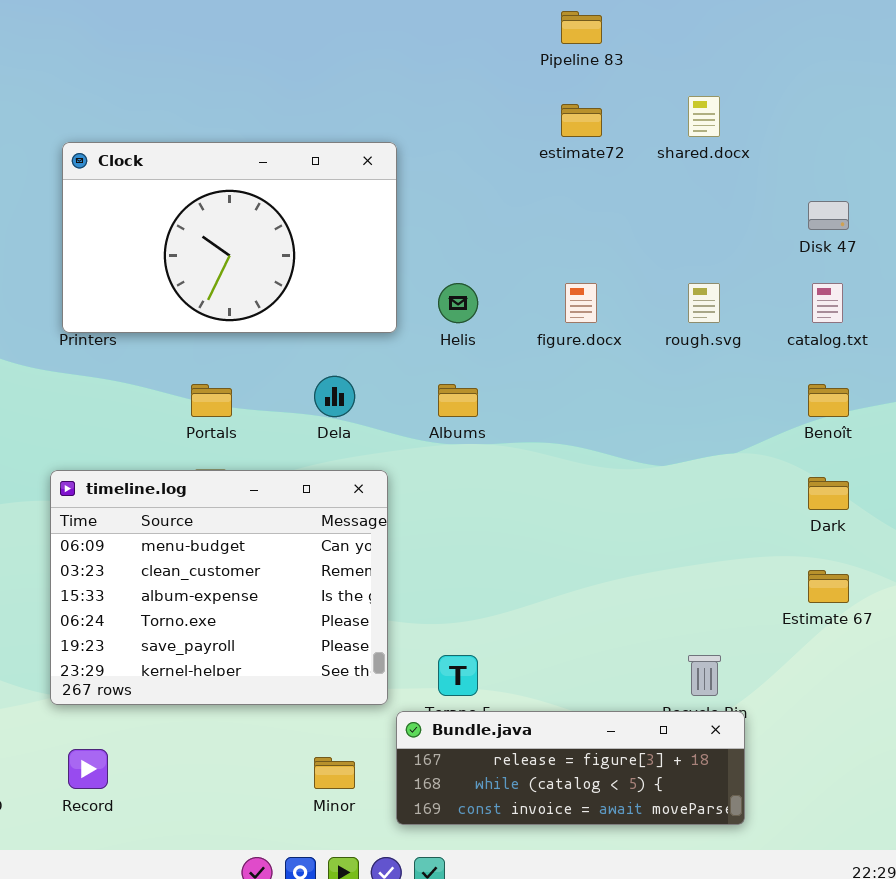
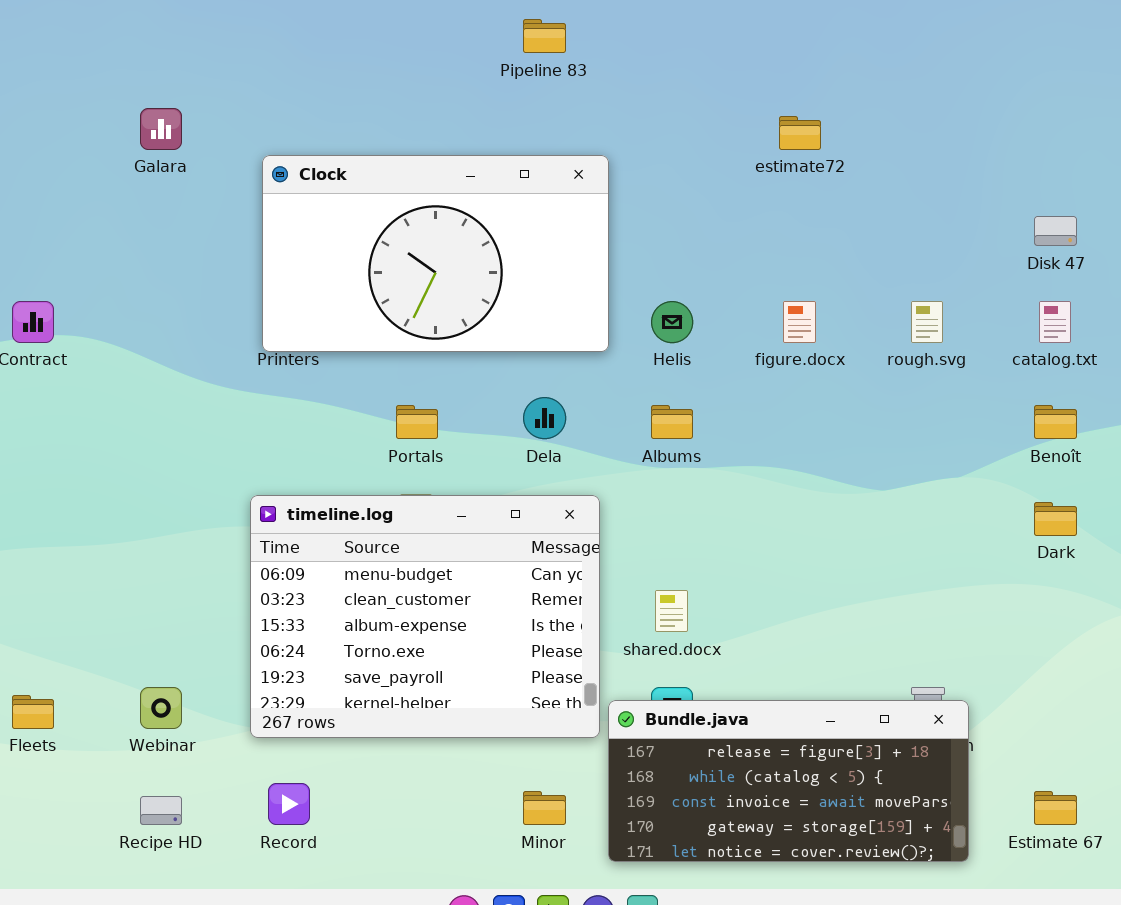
Pipeline 83: [561,11,602,44] -> [523,19,566,53], moved
shared.docx: [688,96,720,137] -> [655,590,688,632], moved
Estimate 67: [808,570,849,603] -> [1034,791,1077,825], moved
Bundle.java: [396,711,745,825] -> [608,700,969,862], resized

